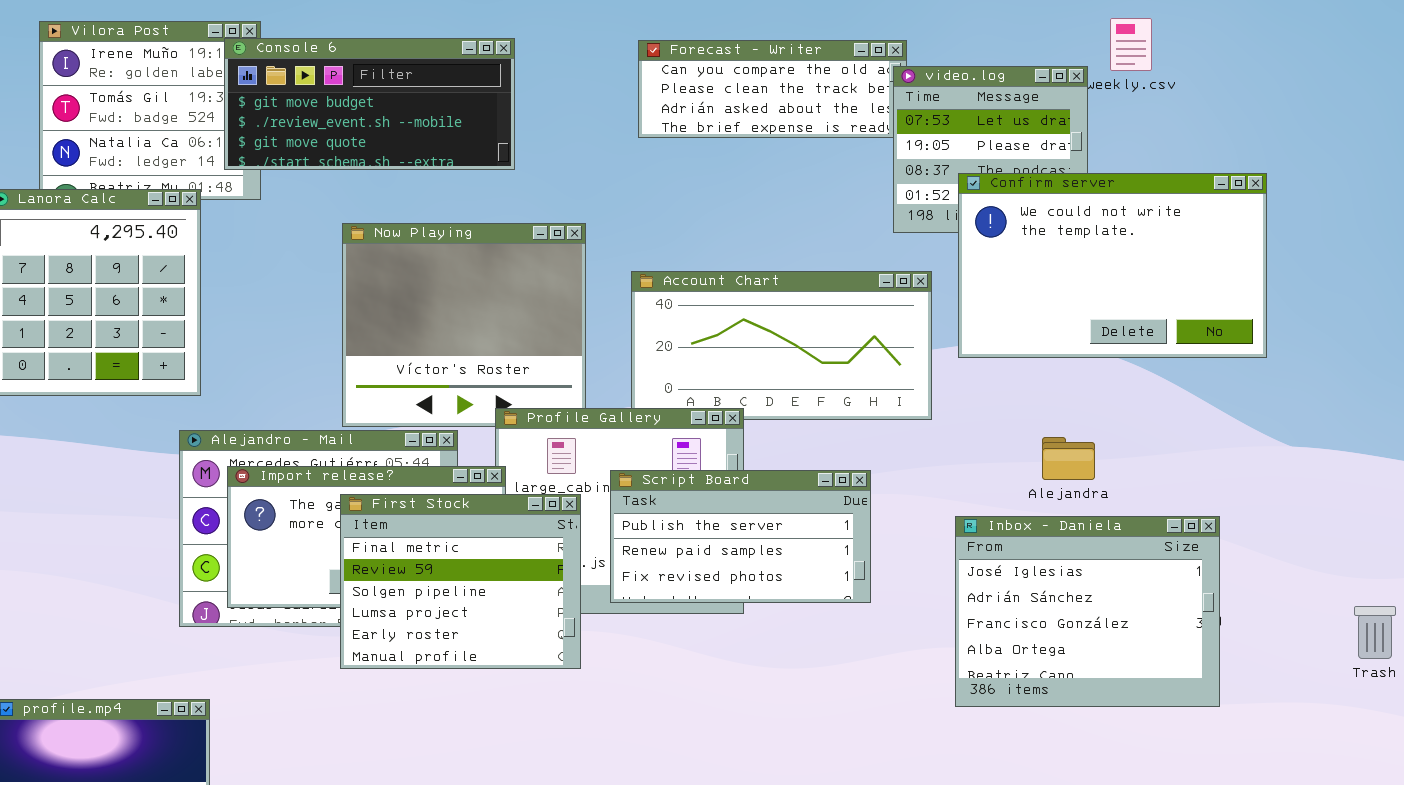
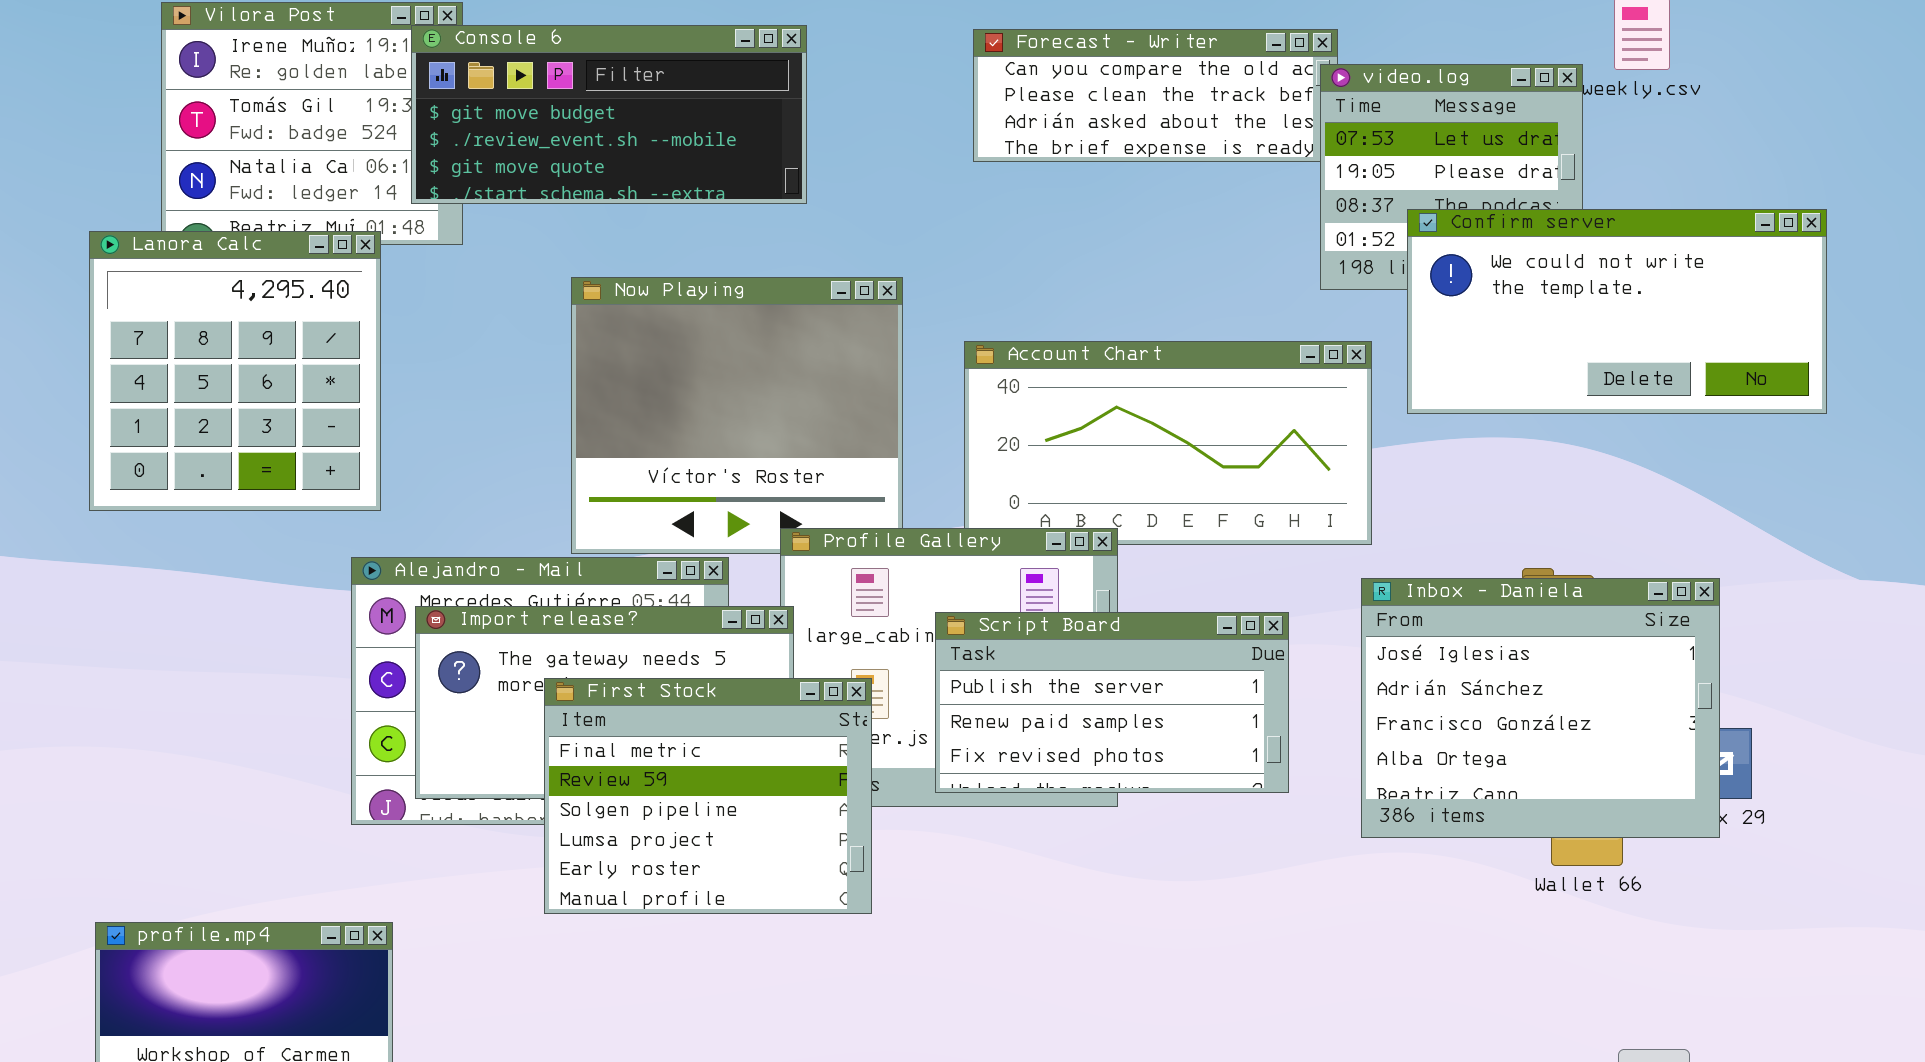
Confirm server: [958,173,1267,358] -> [1407,209,1827,414], resized
First Stock: [340,494,581,669] -> [544,678,872,914], moved
Inbox - Daniela: [955,516,1220,707] -> [1361,578,1720,838], moved

